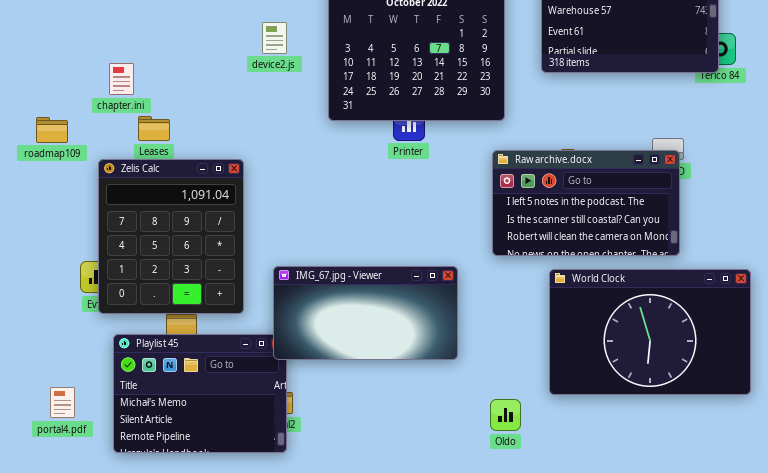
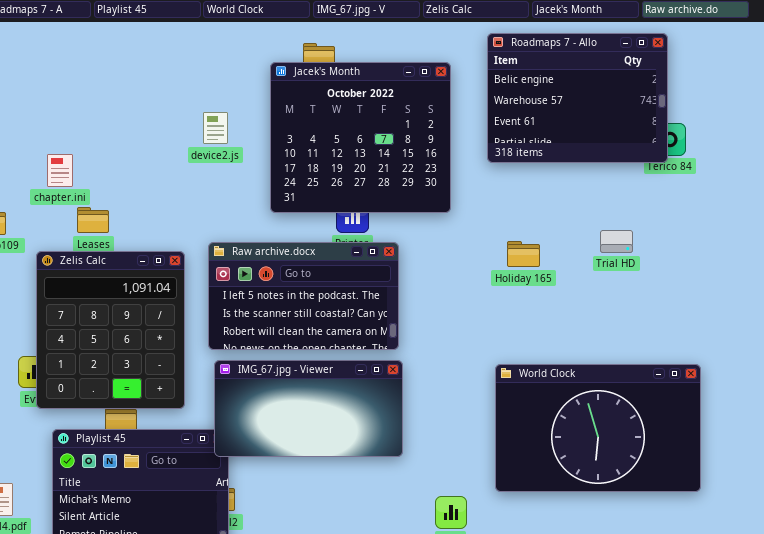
Raw archive.docx: [492,150,680,256] -> [208,242,399,350], moved

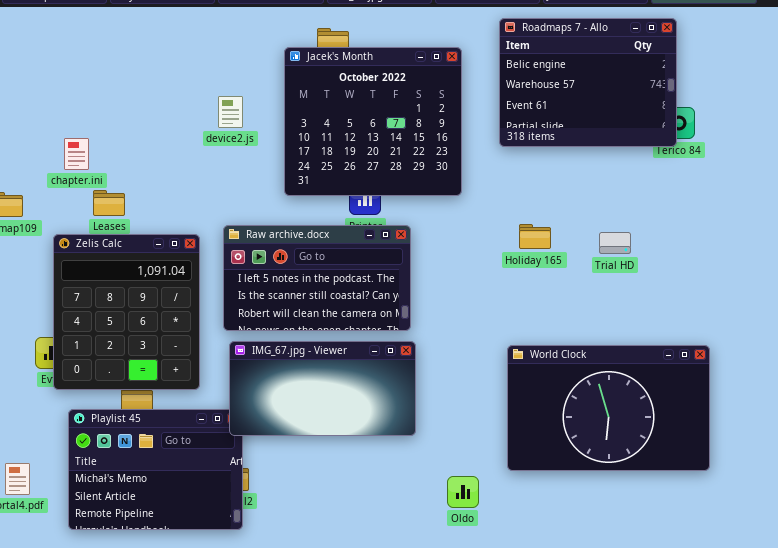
Trial HD: [600,230,633,253] -> [599,232,631,254], moved

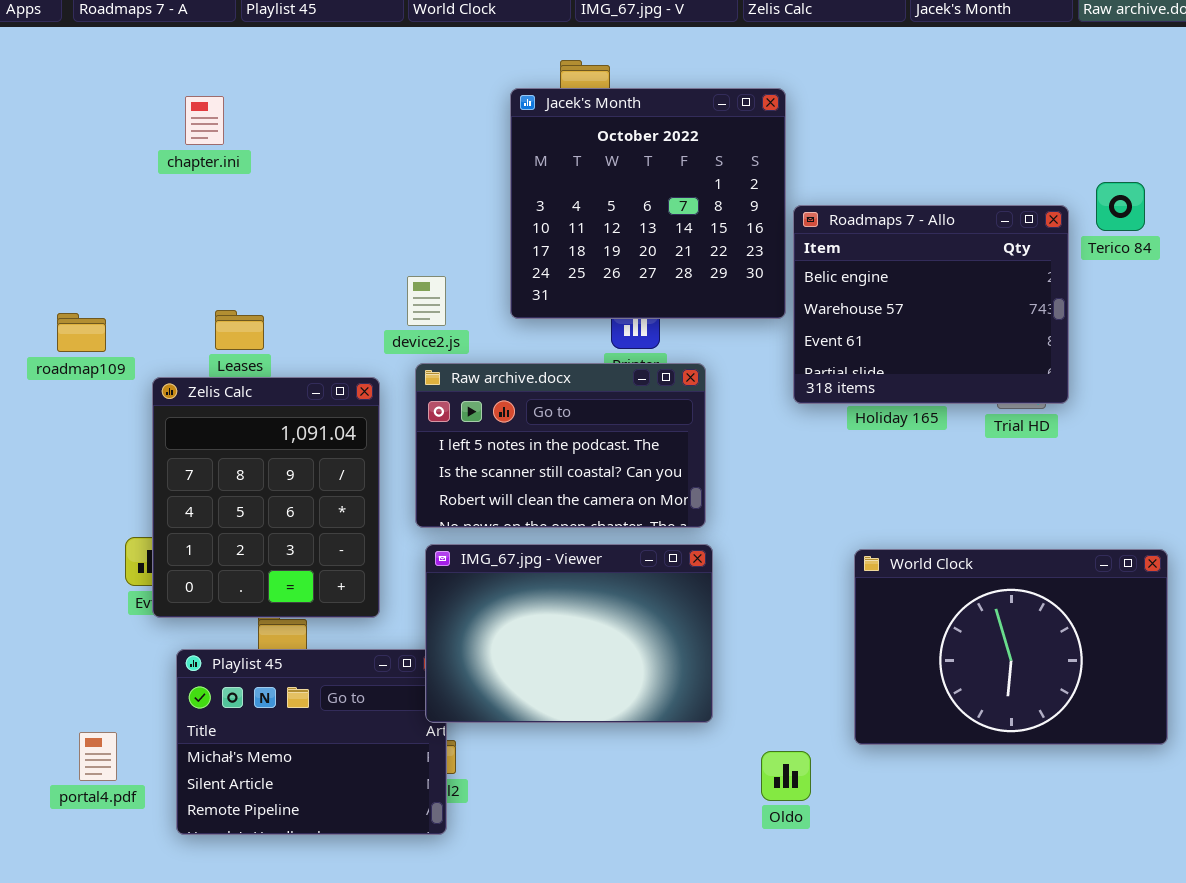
Roadmaps 7 - Allo: [499,18,677,147] -> [793,205,1069,404], moved
device2.js: [218,96,243,128] -> [407,276,446,326], moved
chapter.ini: [64,138,89,170] -> [185,96,224,145], moved
IMG_67.jpg - Viewer: [229,341,416,436] -> [425,544,713,723], resized

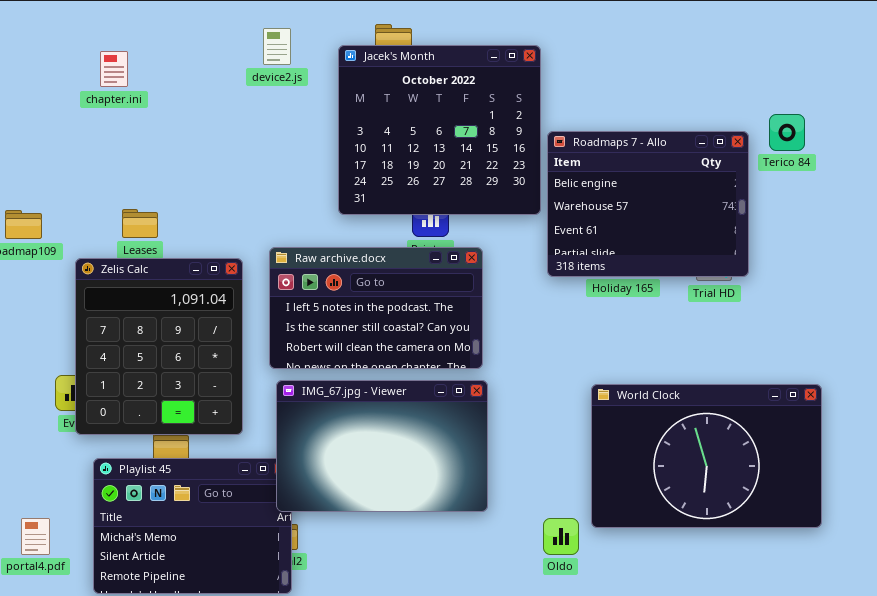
device2.js: [407,276,446,326] -> [263,28,291,65], moved
Oldo: [761,751,811,801] -> [543,518,579,555], moved

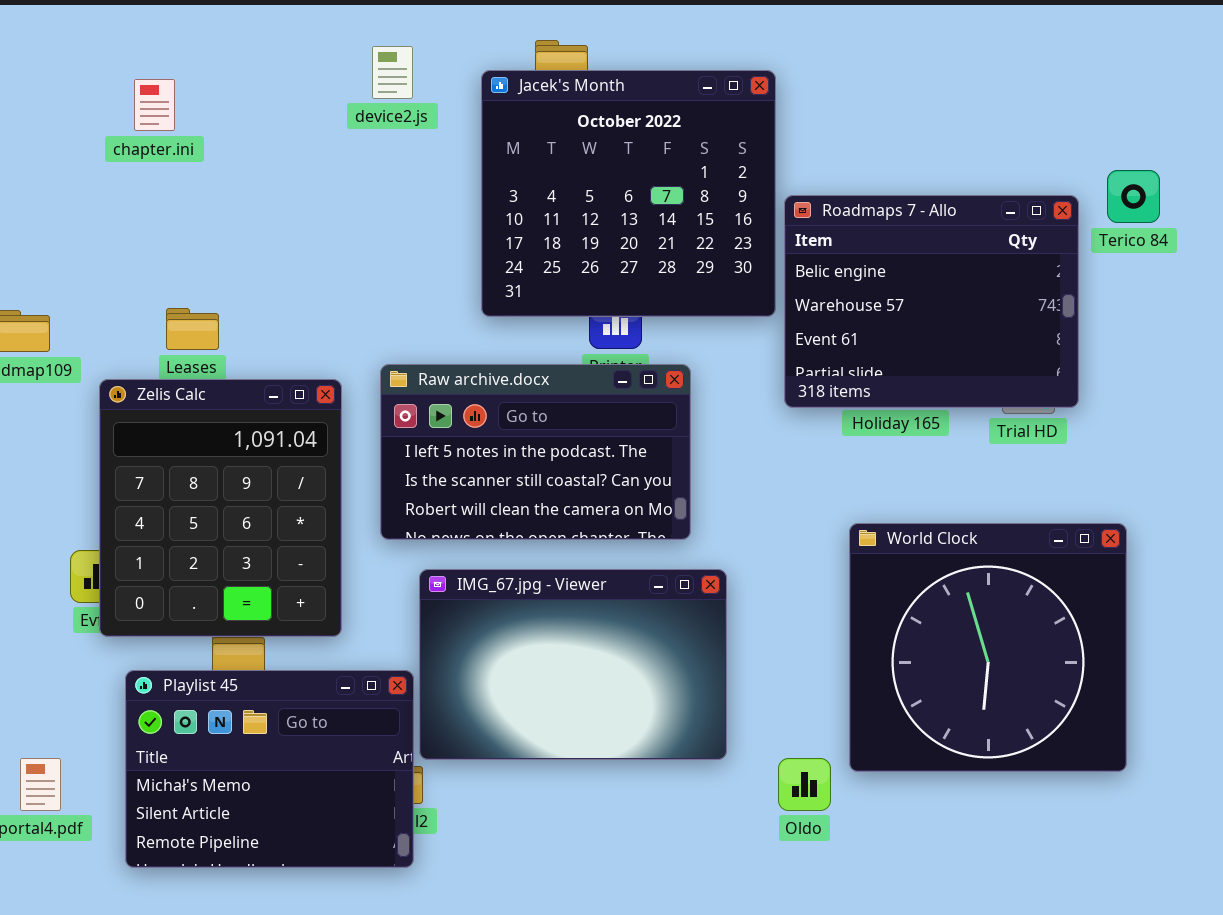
IMG_67.jpg - Viewer: [276,380,488,512] -> [419,569,727,760], moved
World Clock: [591,384,822,528] -> [849,523,1127,772], resized

